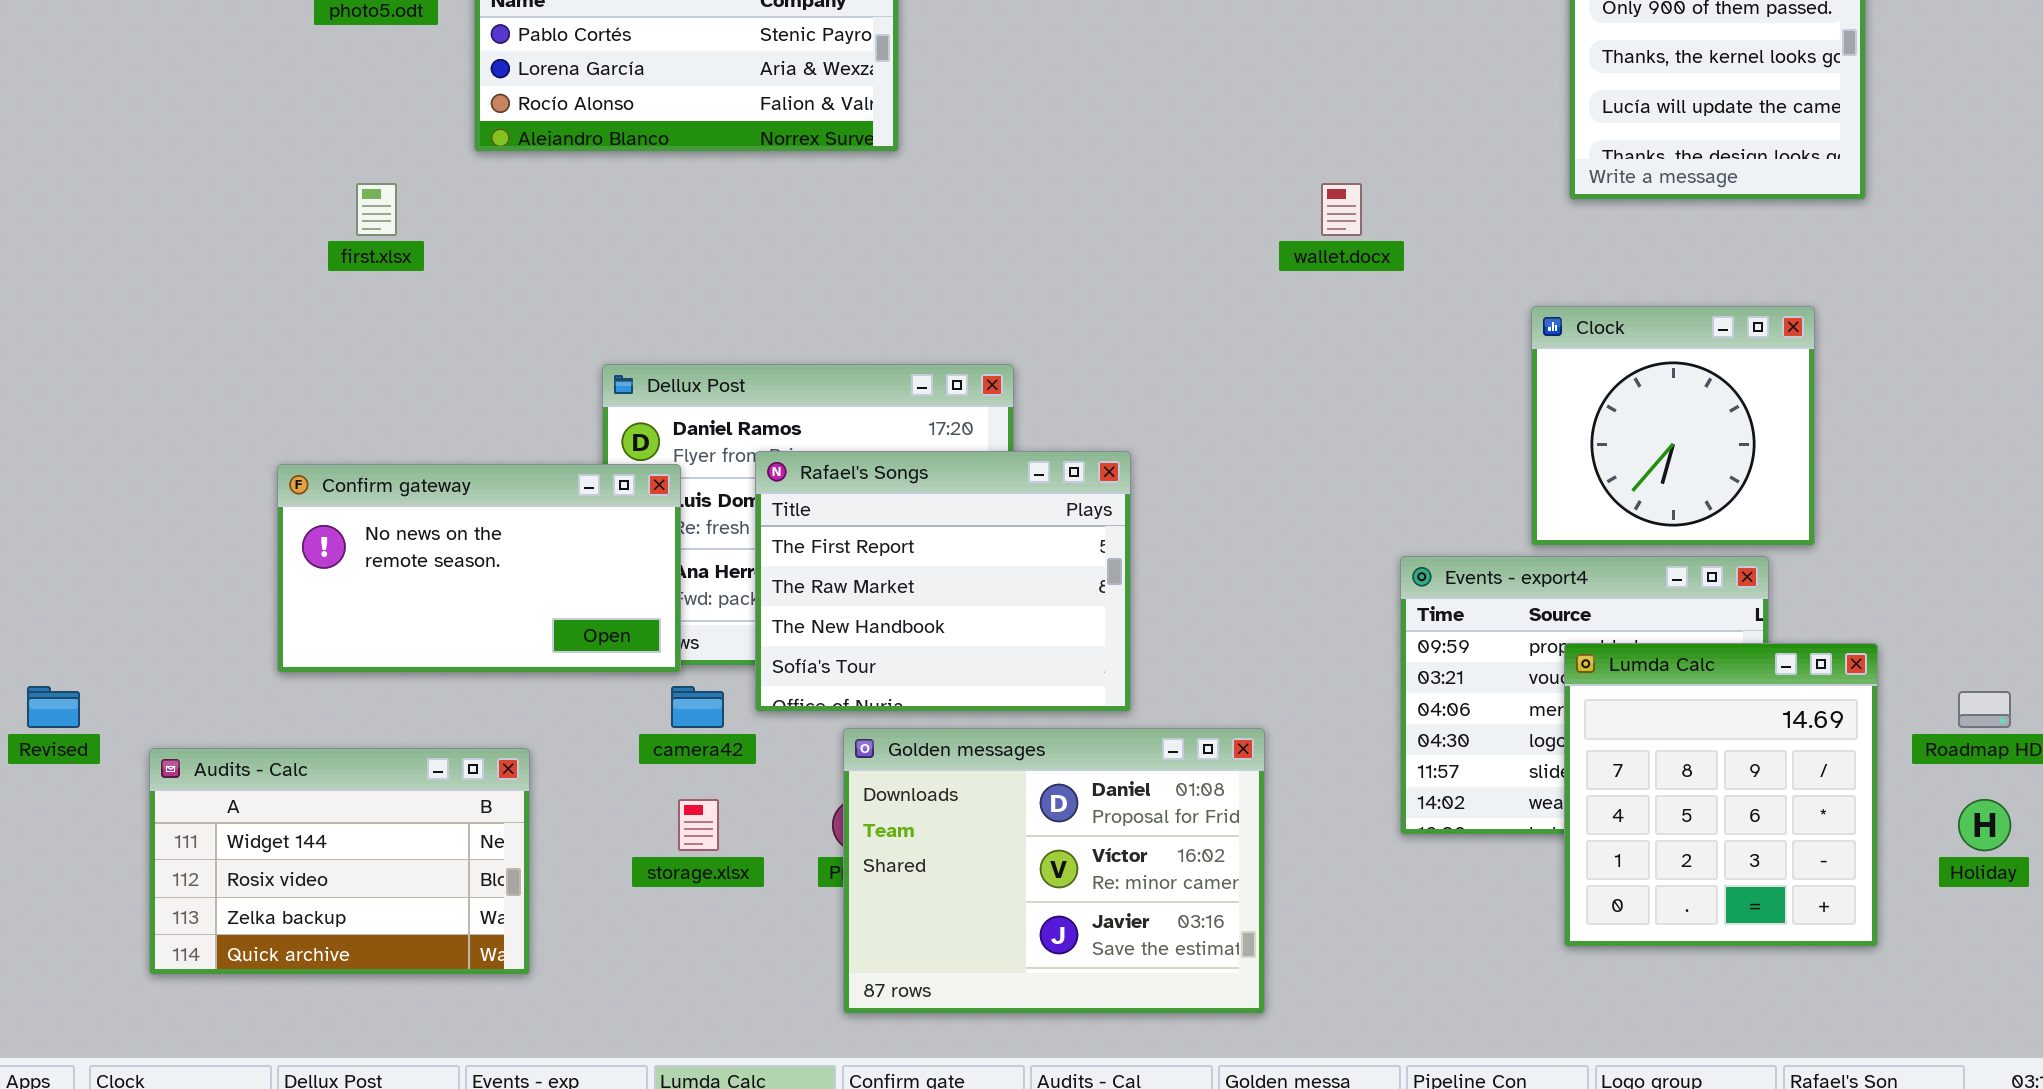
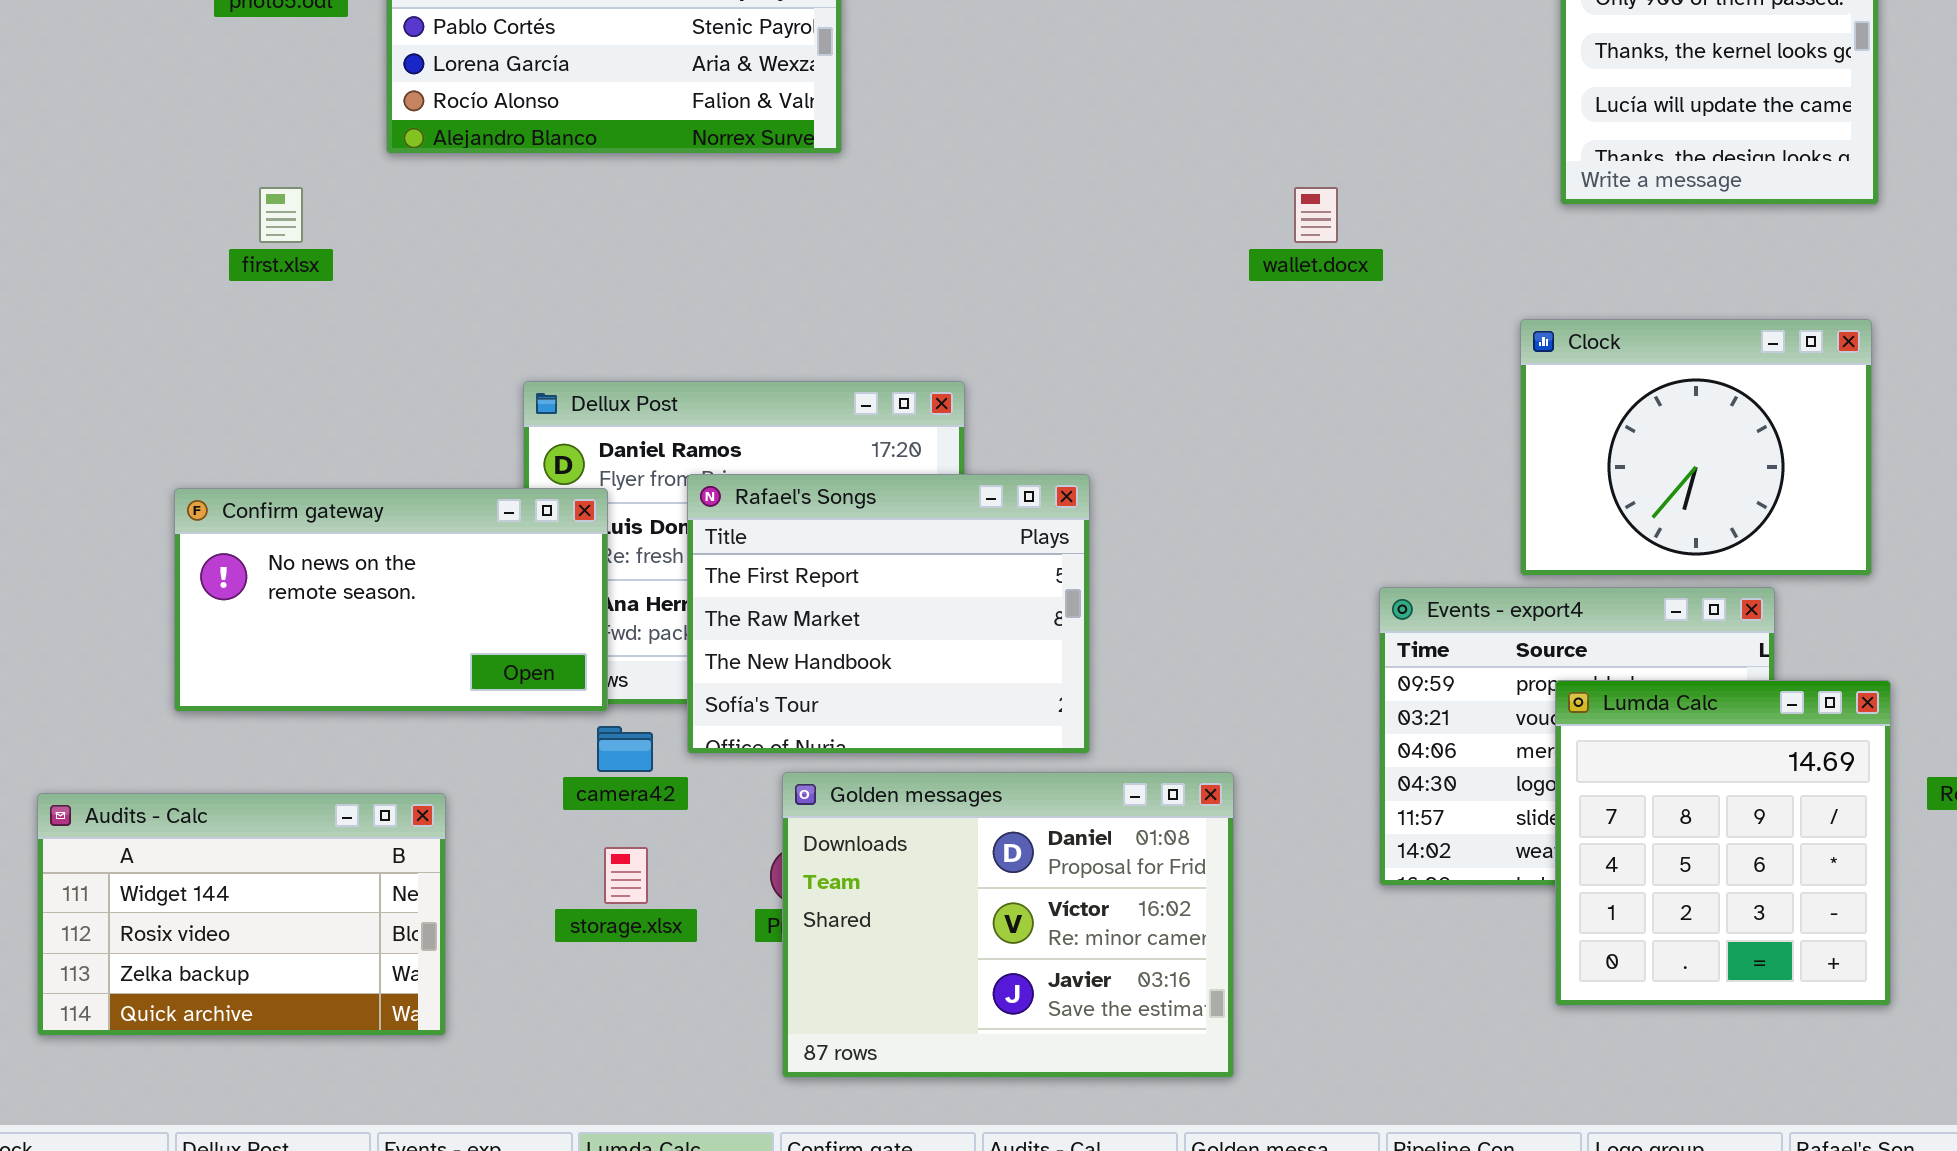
Clock: [1531,306,1815,546] -> [1520,319,1872,576], resized

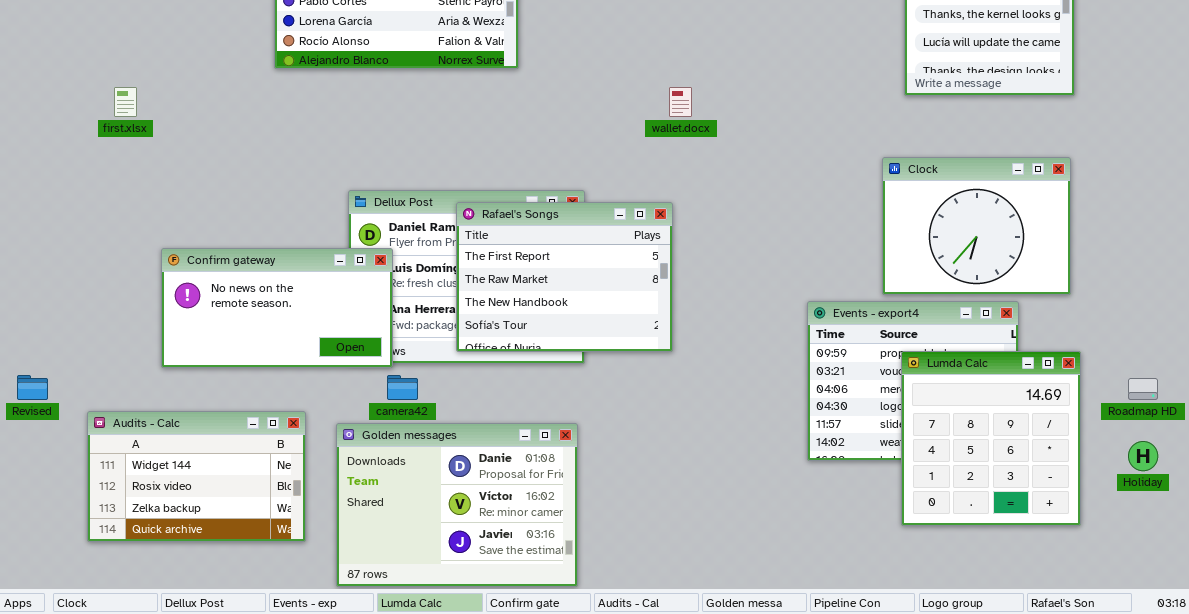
first.xlsx: [259,187,303,243] -> [114,87,137,117], moved
wallet.docx: [1294,187,1338,243] -> [669,87,692,117], moved
Rafael's Songs: [687,474,1090,754] -> [456,202,673,352], moved
Golden messages: [782,772,1234,1078] -> [336,423,578,587], moved

